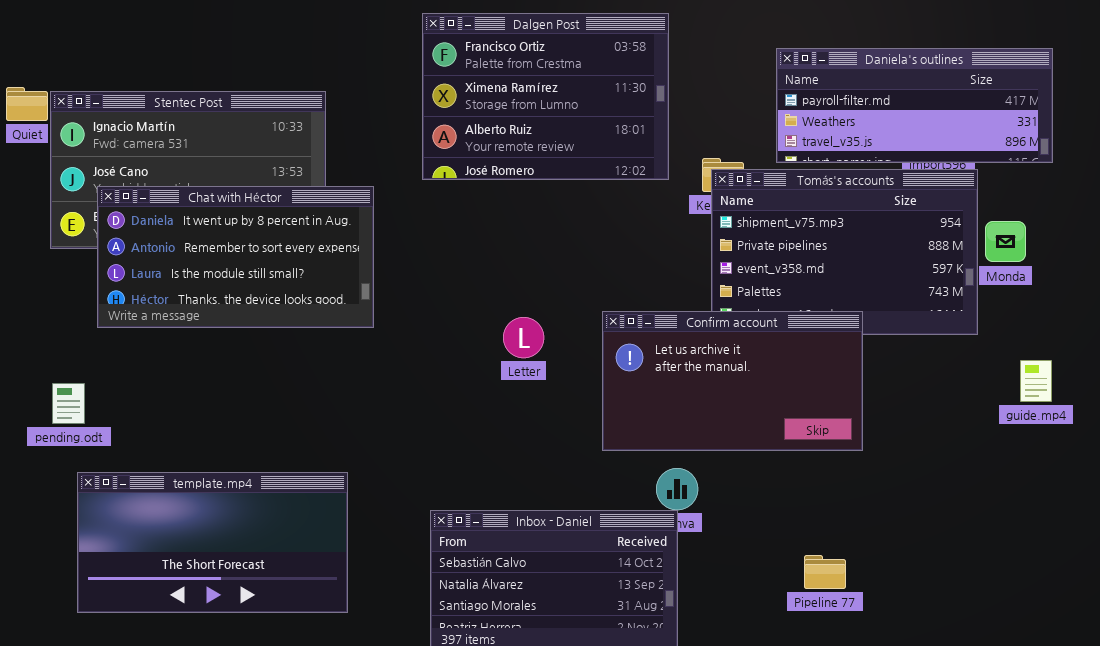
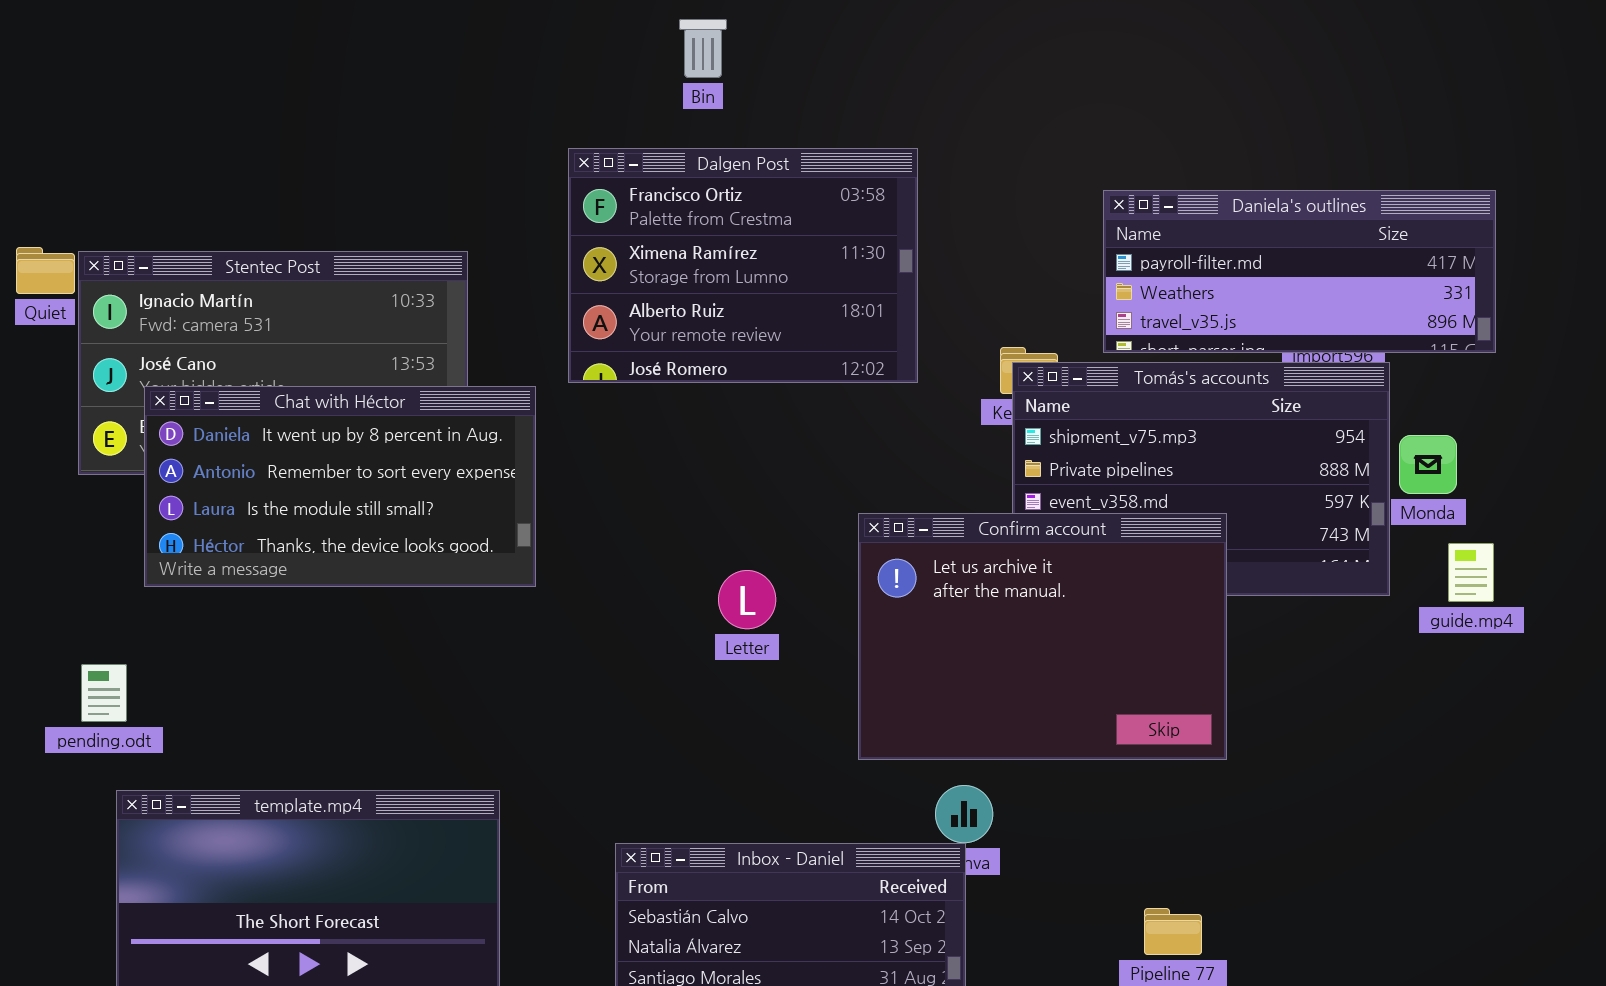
Dalgen Post: [422,13,669,180] -> [568,148,918,383], moved
Confirm account: [602,311,863,451] -> [858,513,1227,760], resized
guide.mp4: [1020,360,1052,402] -> [1448,543,1494,602], moved

